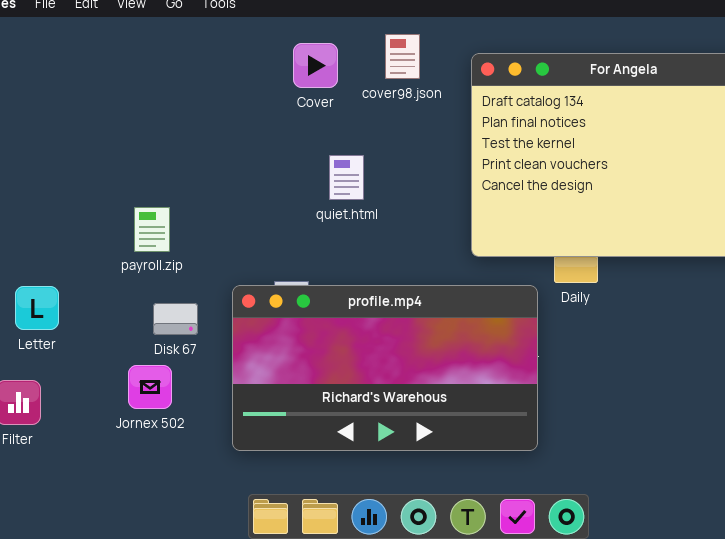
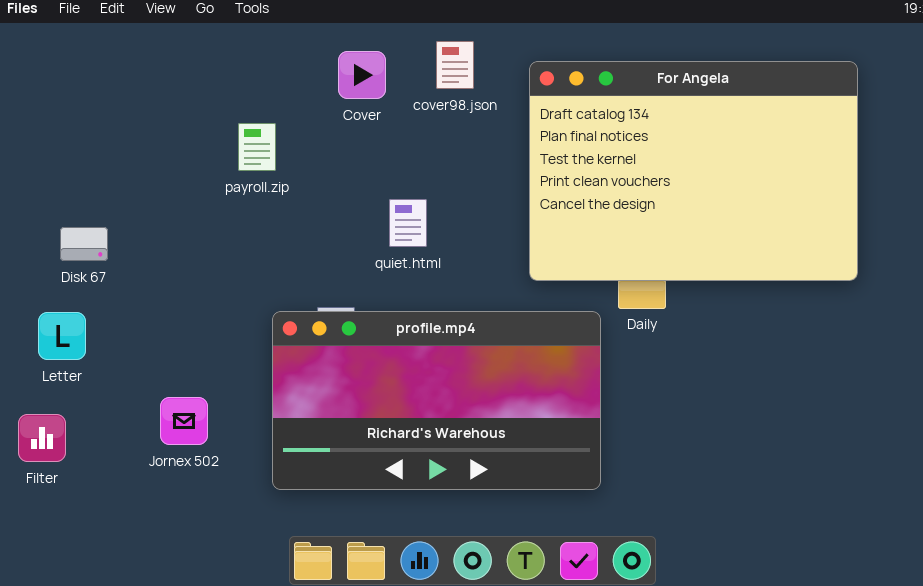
quiet.html: [329,155,364,200] -> [389,199,427,247], moved
payroll.zip: [134,207,170,252] -> [238,123,276,171], moved
Disk 67: [153,303,198,335] -> [60,227,108,261], moved

